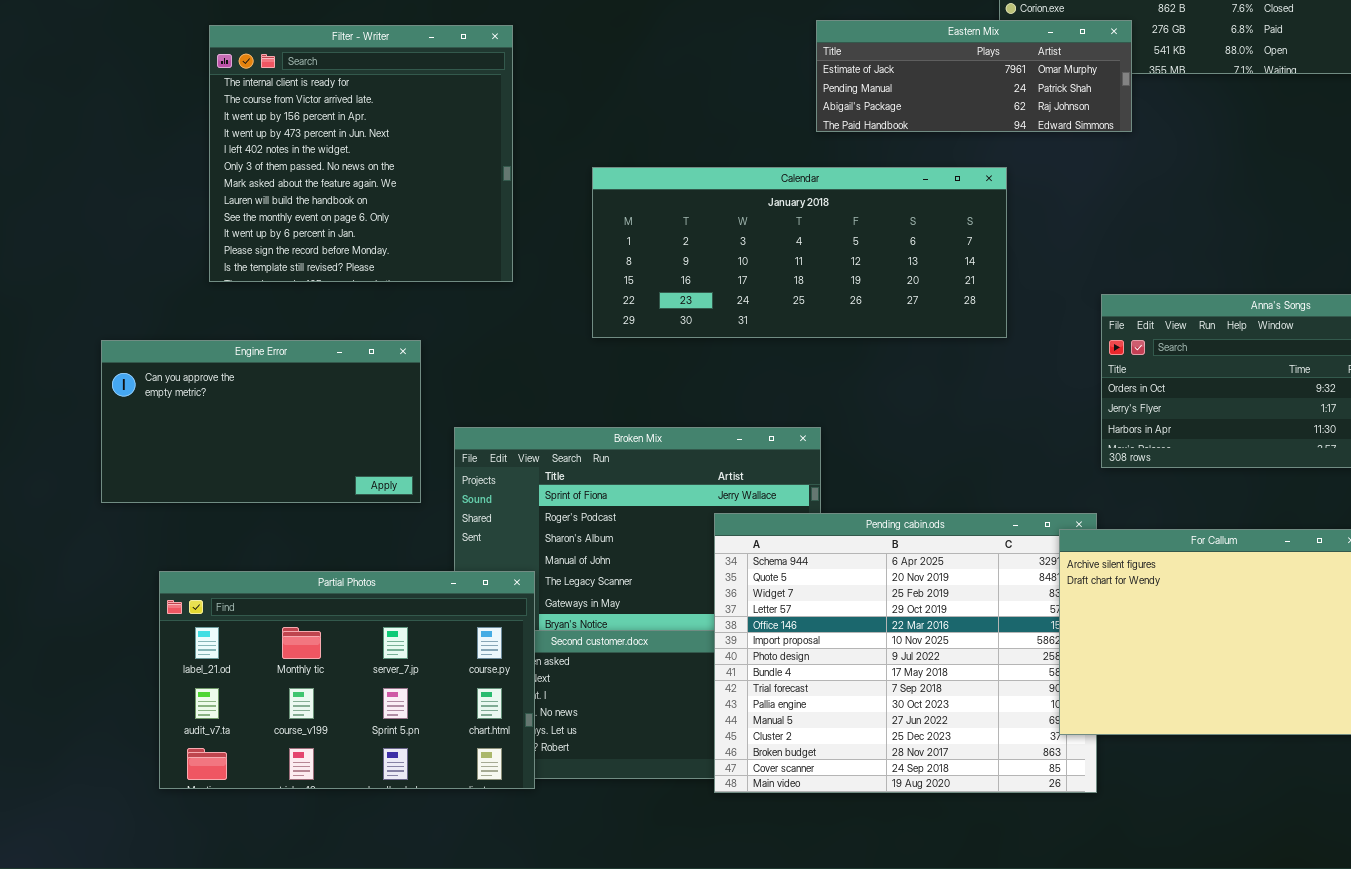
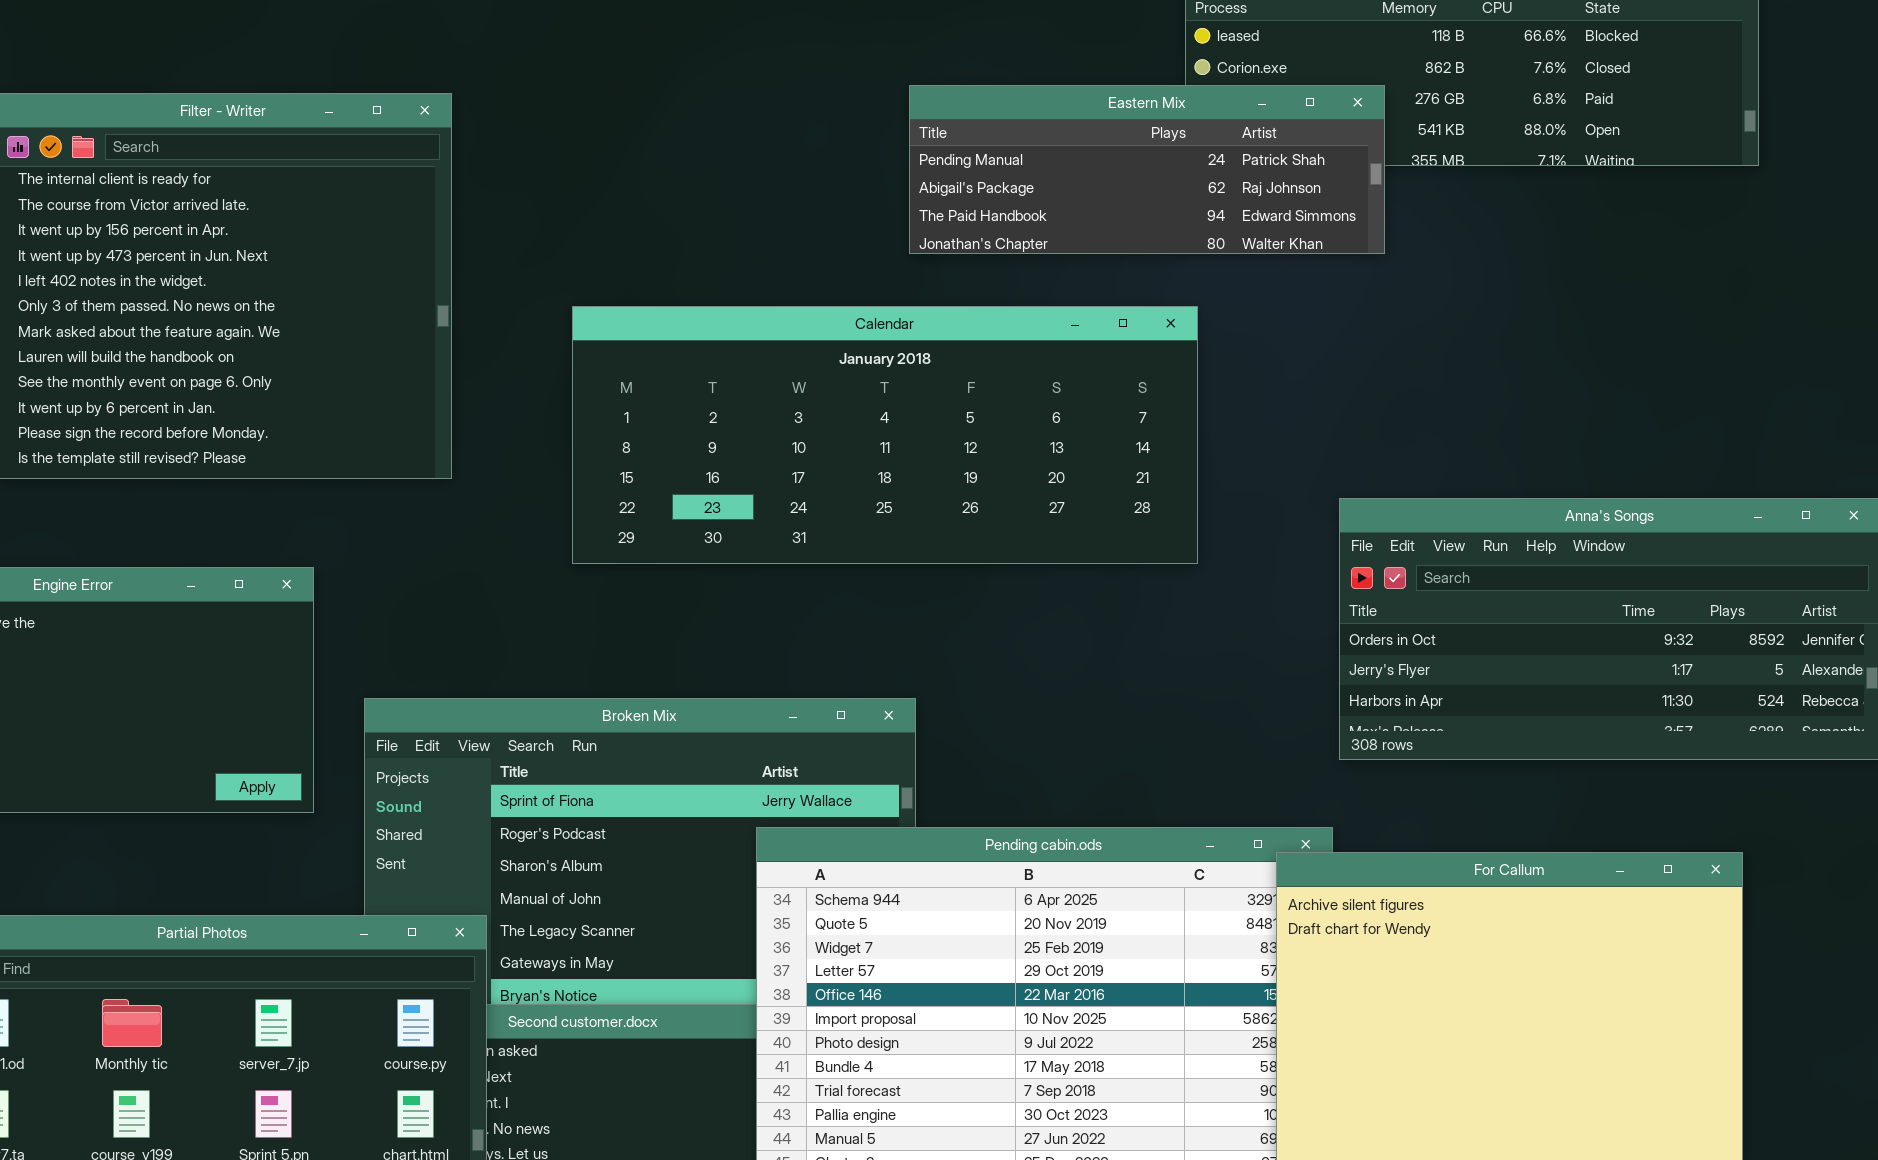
Eastern Mix: [816,20,1132,132] -> [909,85,1385,254], scrolled down 1 row

